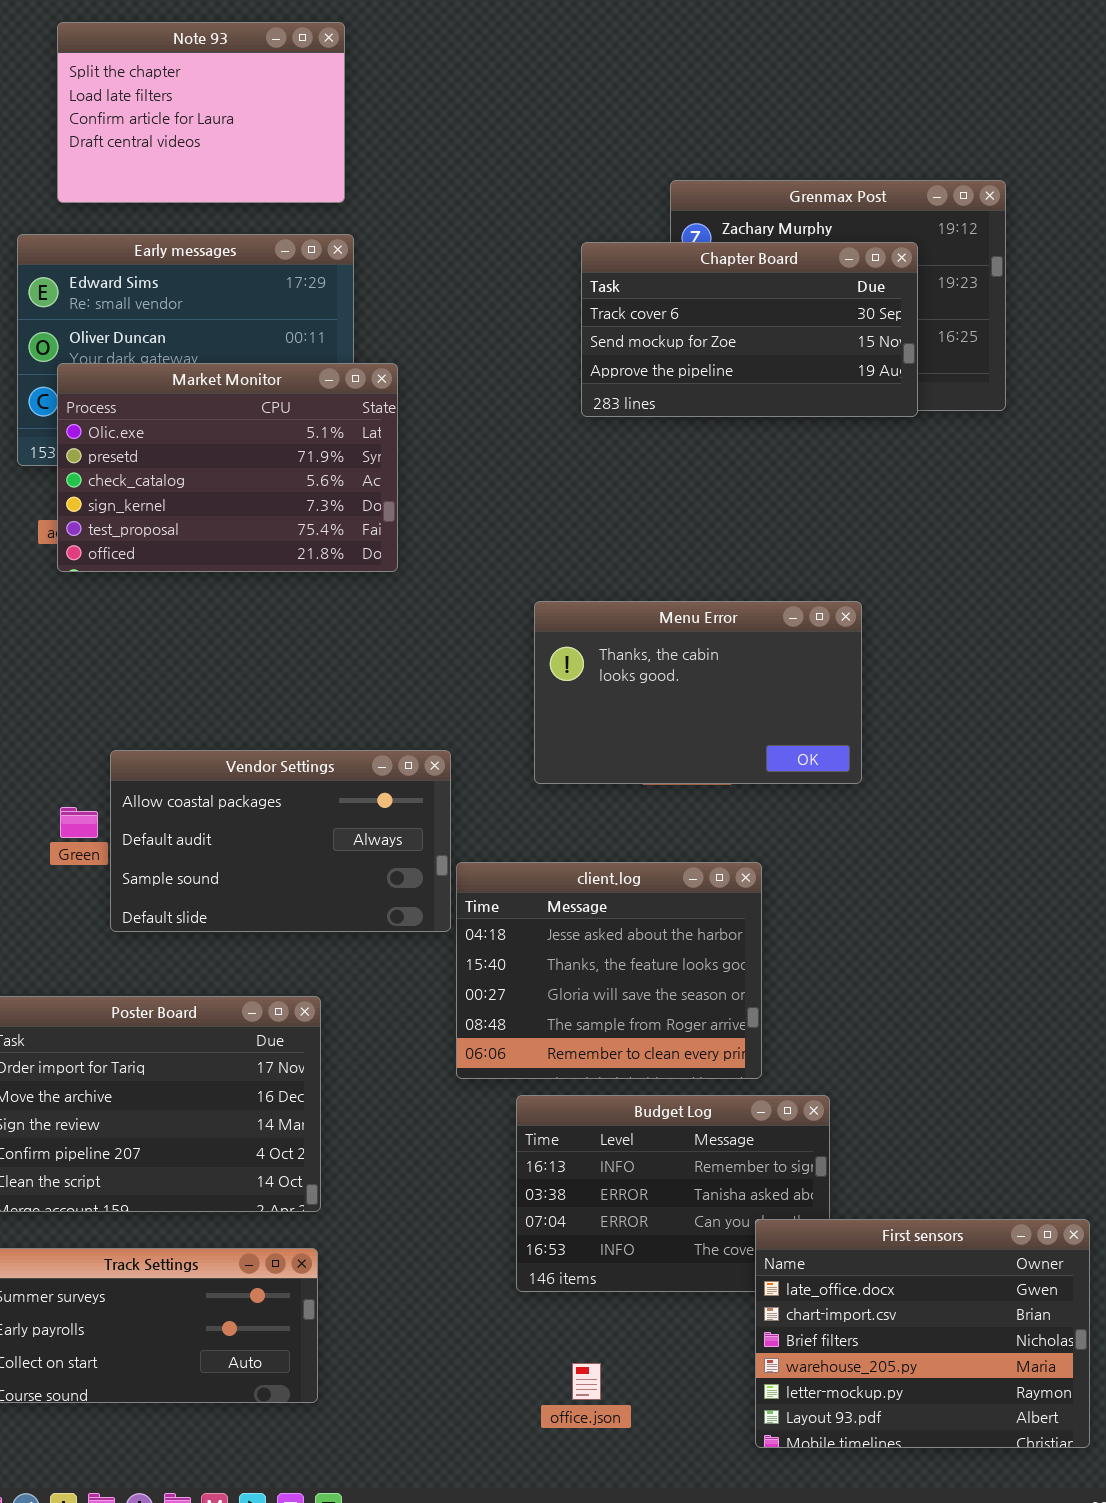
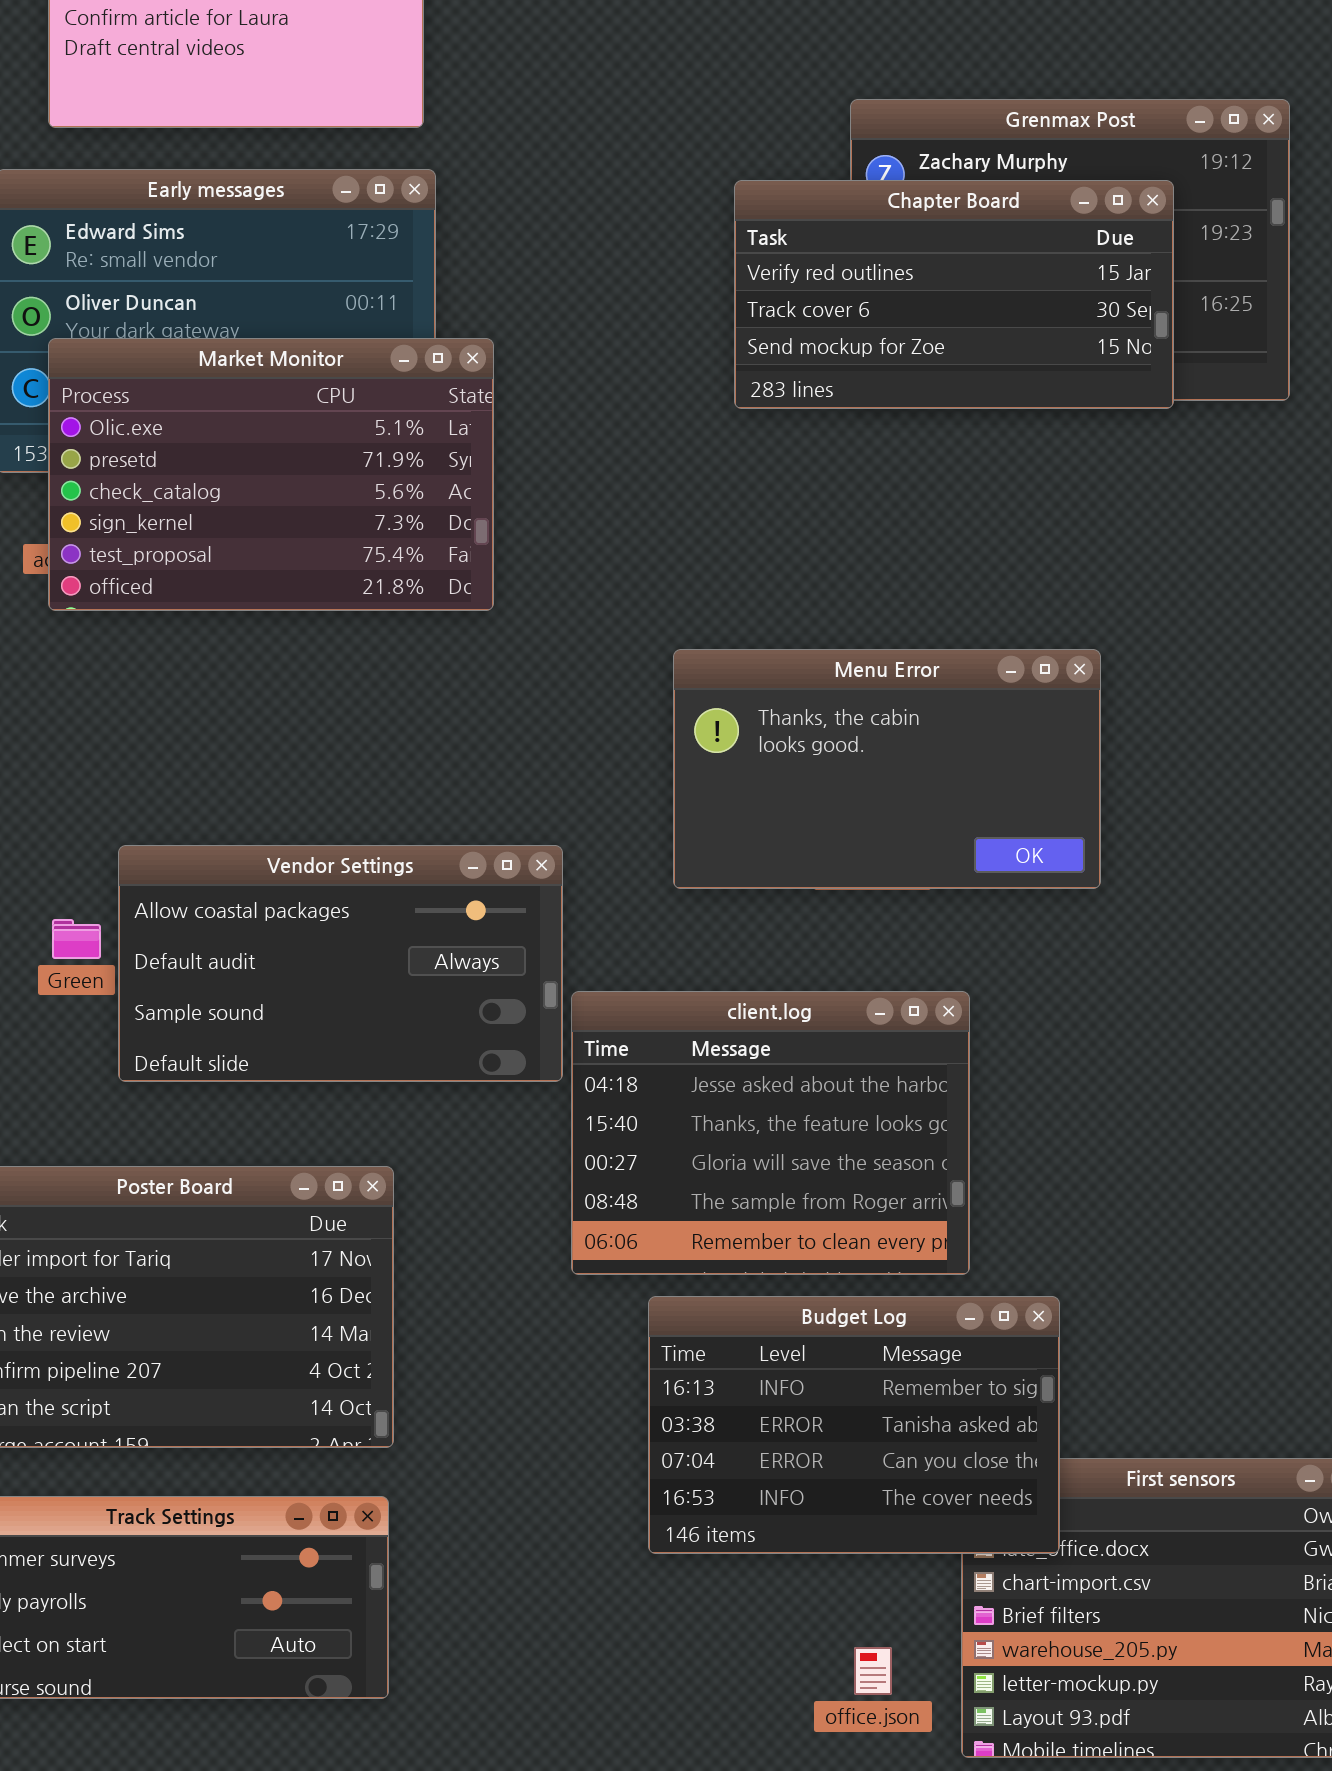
Chapter Board: [581,242,918,417] -> [734,180,1174,409], scrolled up 1 row
Budget Log: [516,1095,830,1292] -> [648,1296,1060,1554], raised
office.json: [572,1363,601,1400] -> [854,1647,892,1695], moved

